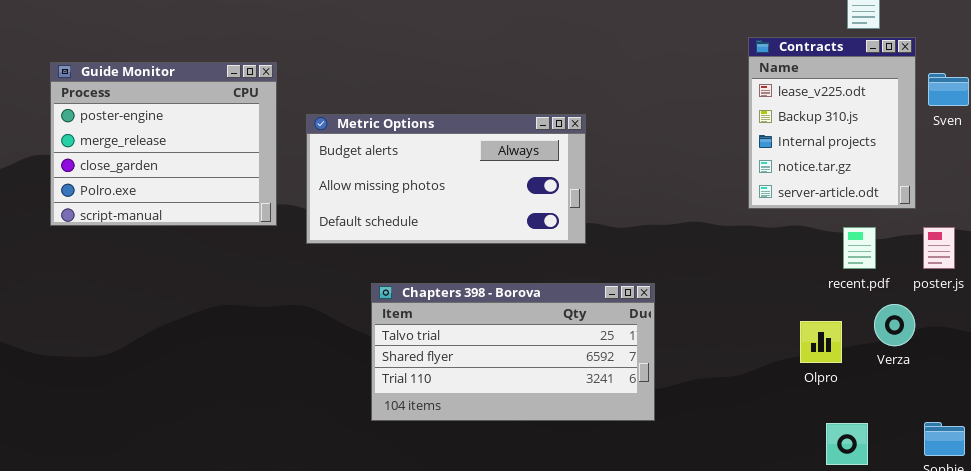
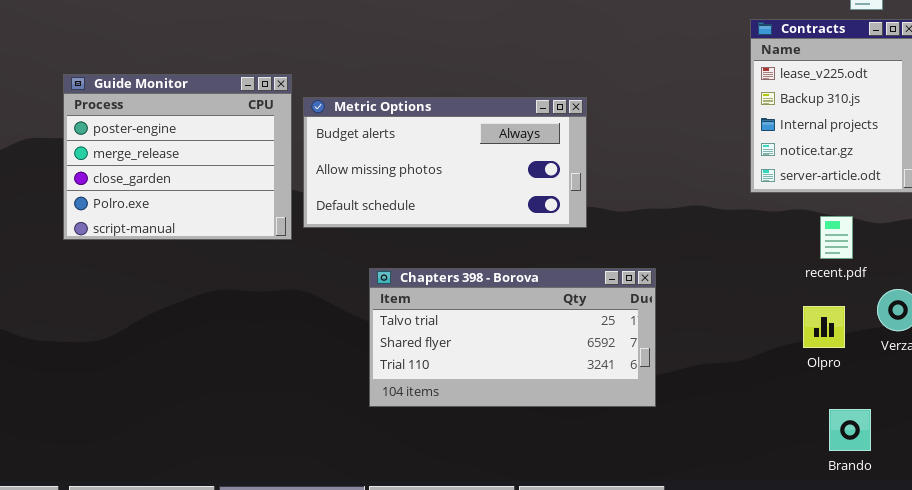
Guide Monitor: [50,62,277,226] -> [63,74,292,240], moved
recent.pdf: [843,227,876,269] -> [820,216,853,259], moved

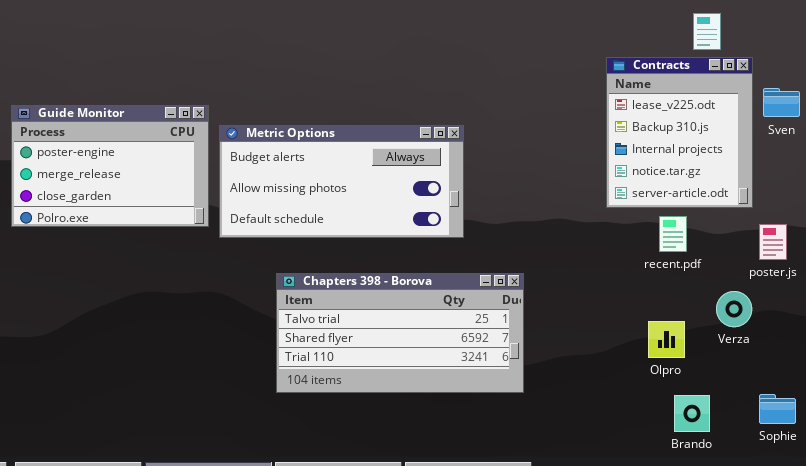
Guide Monitor: [63,74,292,240] -> [11,105,209,227], resized
recent.pdf: [820,216,853,259] -> [659,216,687,252], moved
Olpro: [803,306,845,348] -> [648,321,685,358], moved

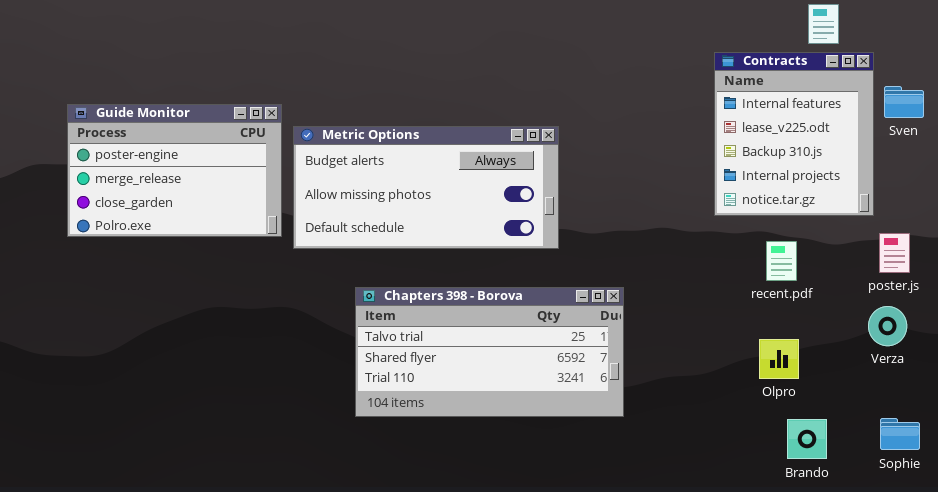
Contracts: [606,57,753,208] -> [714,52,874,216], scrolled up 1 row
recent.pdf: [659,216,687,252] -> [766,241,797,281], moved
Verza: [716,291,752,327] -> [868,306,907,346], moved

